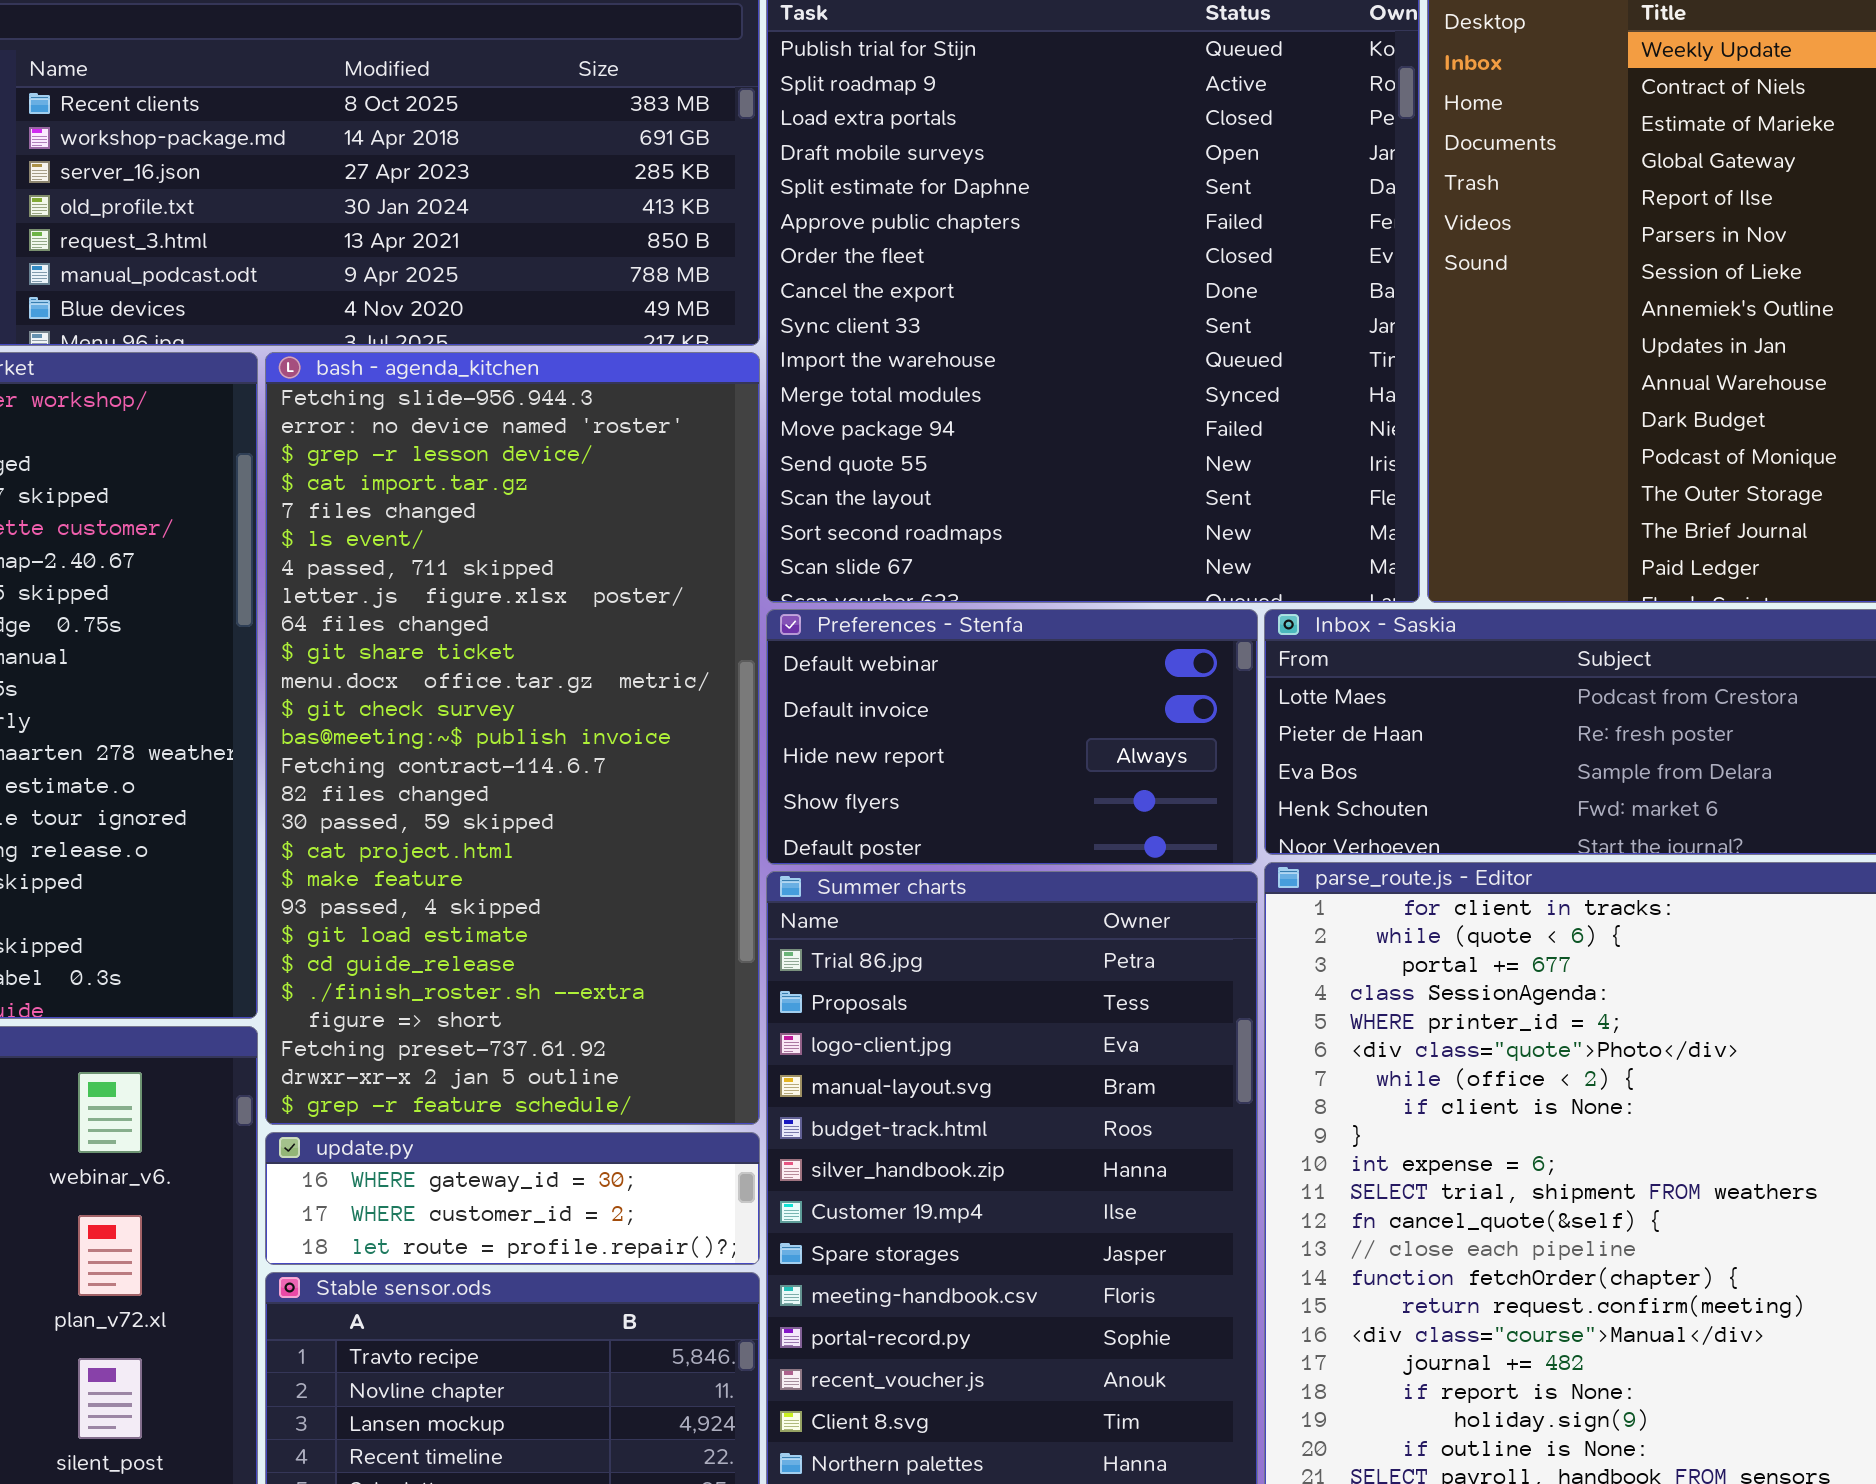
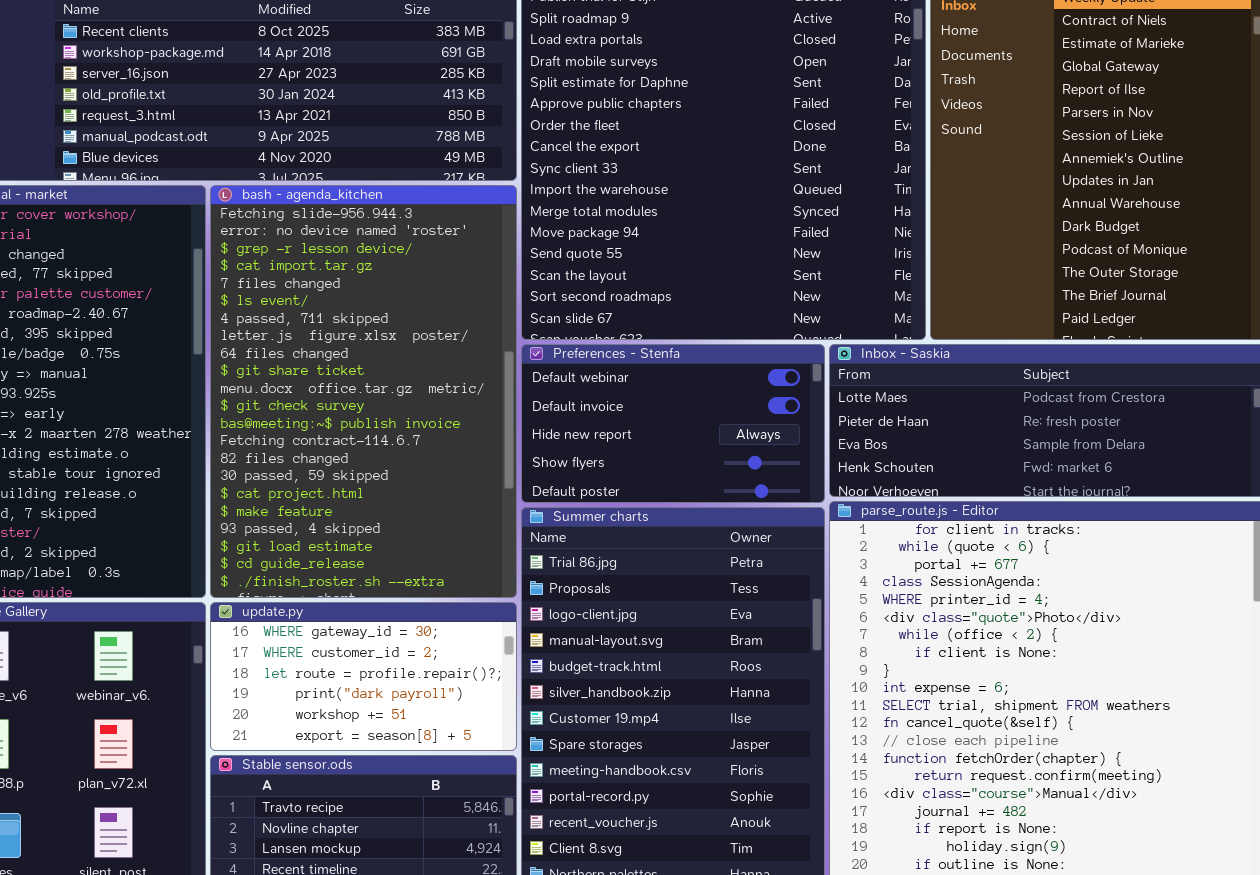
bash - agenda_kitchen: [265,352,760,1125] -> [210,185,517,598], resized
update.py: [265,1132,760,1265] -> [210,602,517,751], resized

